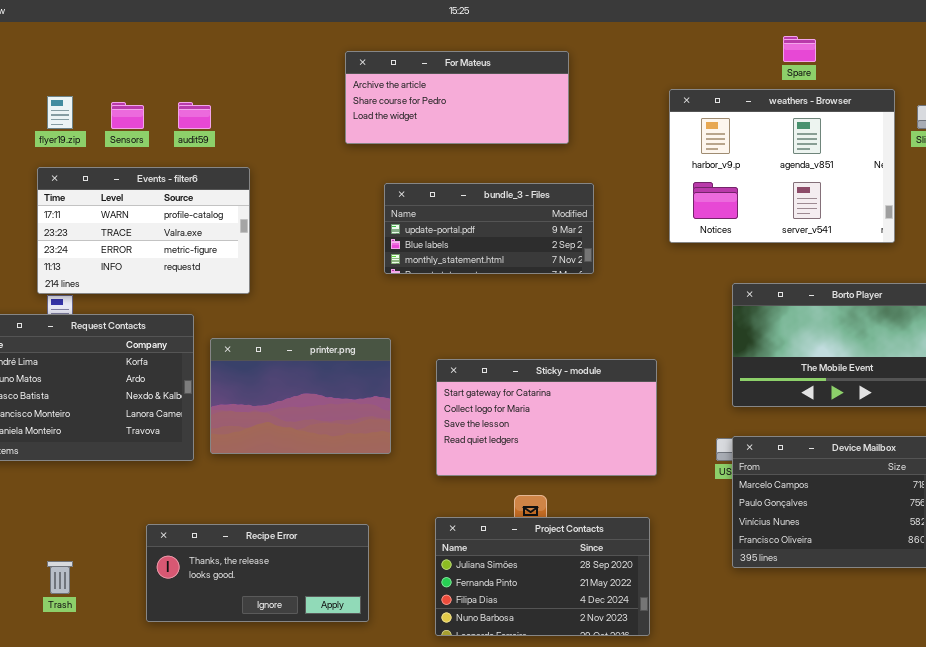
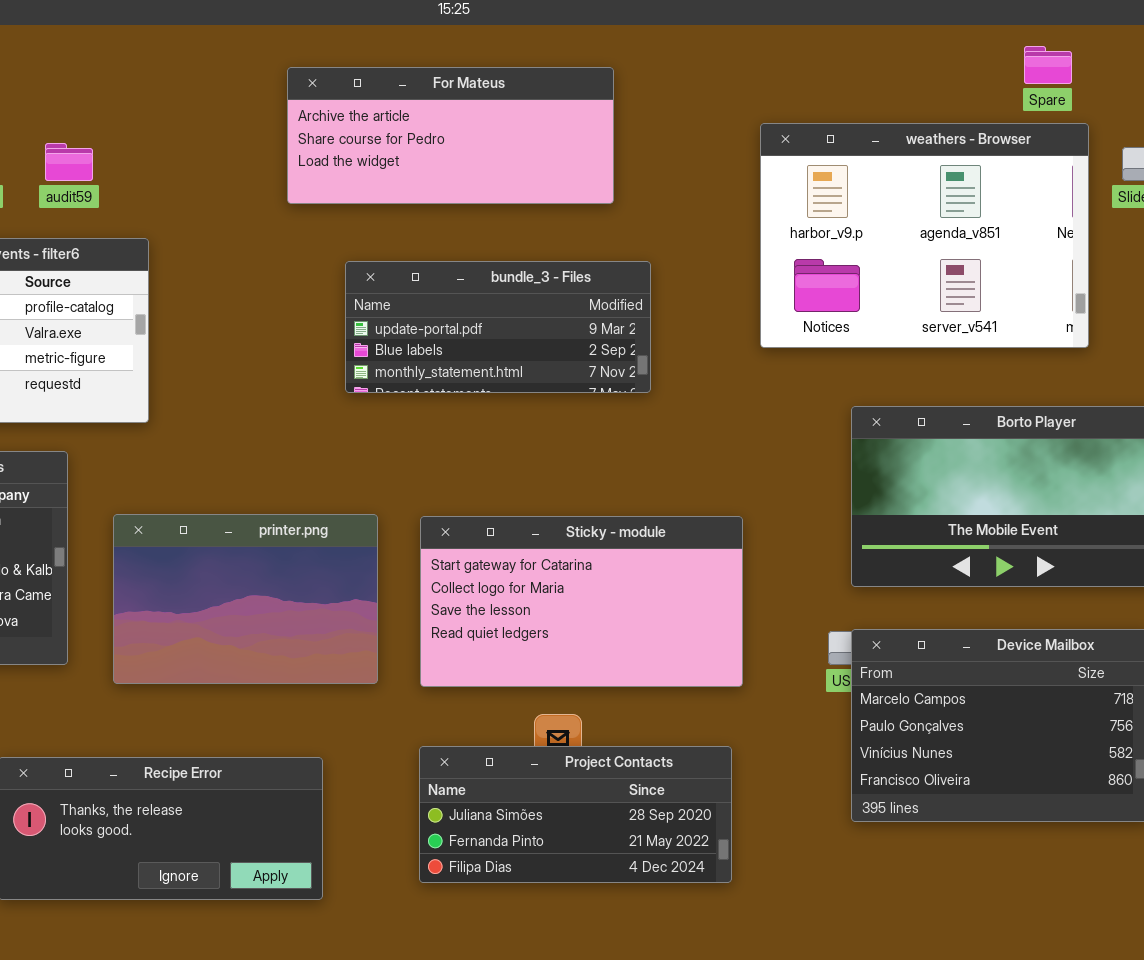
Spare: [783,36,816,62] -> [1024,46,1072,84], moved
printer.png: [210,338,391,454] -> [113,514,378,684], moved
Project Contacts: [435,517,650,636] -> [419,746,732,883], resized

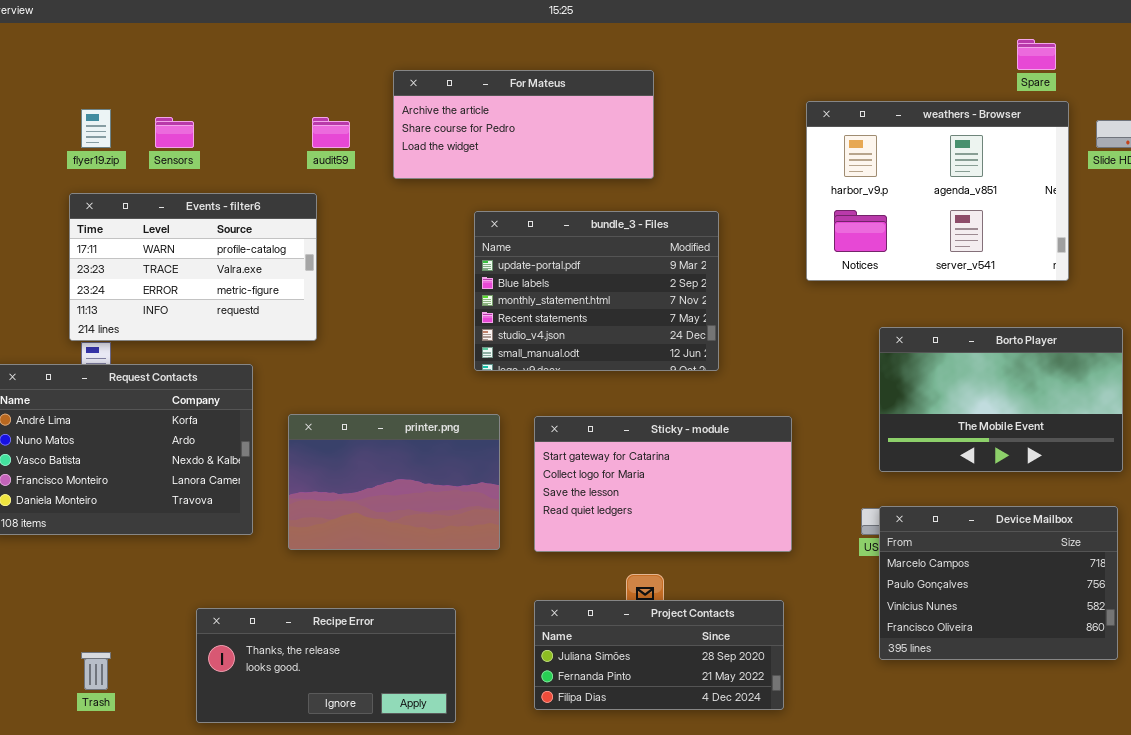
For Mateus: [287,67,614,204] -> [393,70,654,179], moved
audit59: [45,143,93,181] -> [312,117,350,148], moved
bundle_3 - Files: [345,261,651,393] -> [474,211,719,371], resized

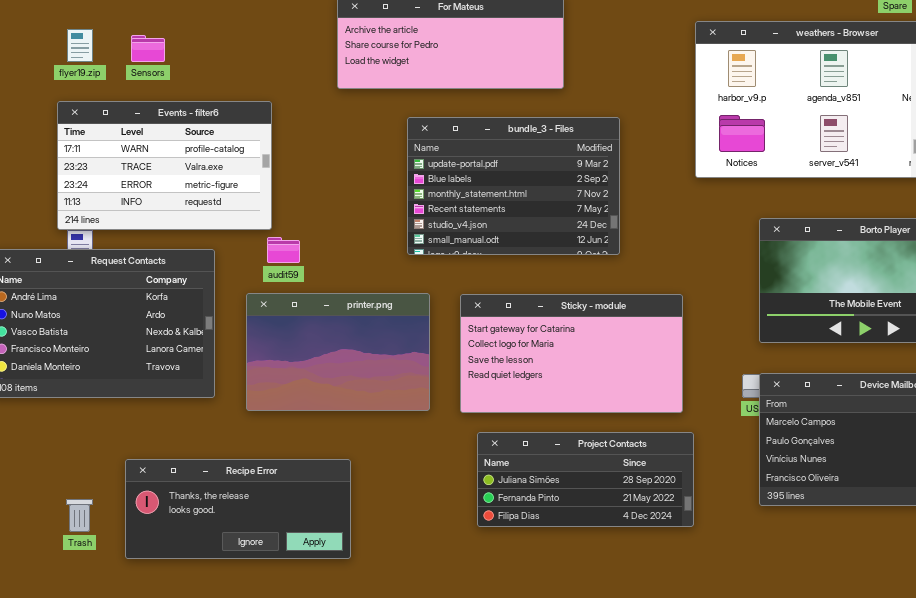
audit59: [312,117,350,148] -> [267,237,300,263], moved
Project Contacts: [534,600,784,710] -> [477,432,694,527], moved
Recipe Error: [196,608,456,723] -> [125,459,351,559], moved

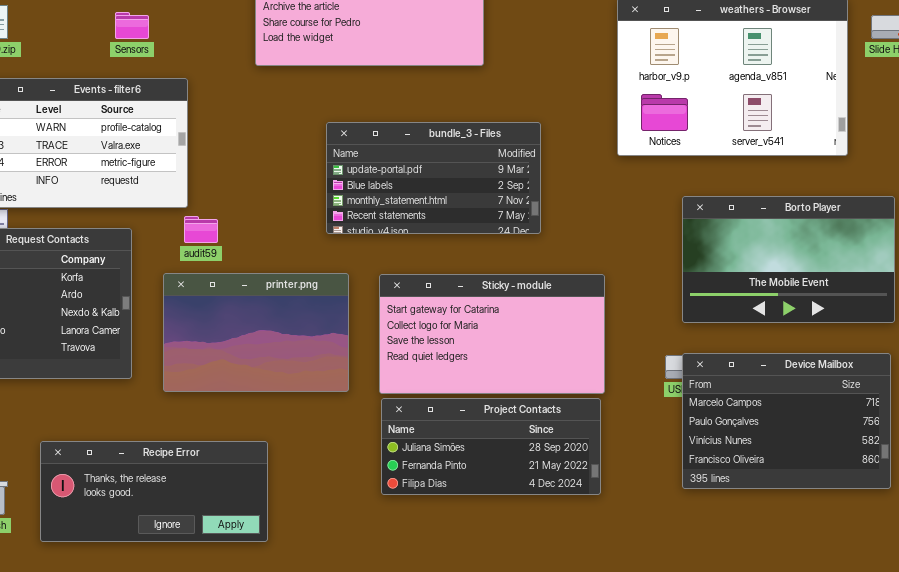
Sensors: [131,35,165,62] -> [115,12,149,39], moved
bundle_3 - Files: [407,117,620,255] -> [326,122,541,234], resized
Project Contacts: [477,432,694,527] -> [381,398,601,495], moved

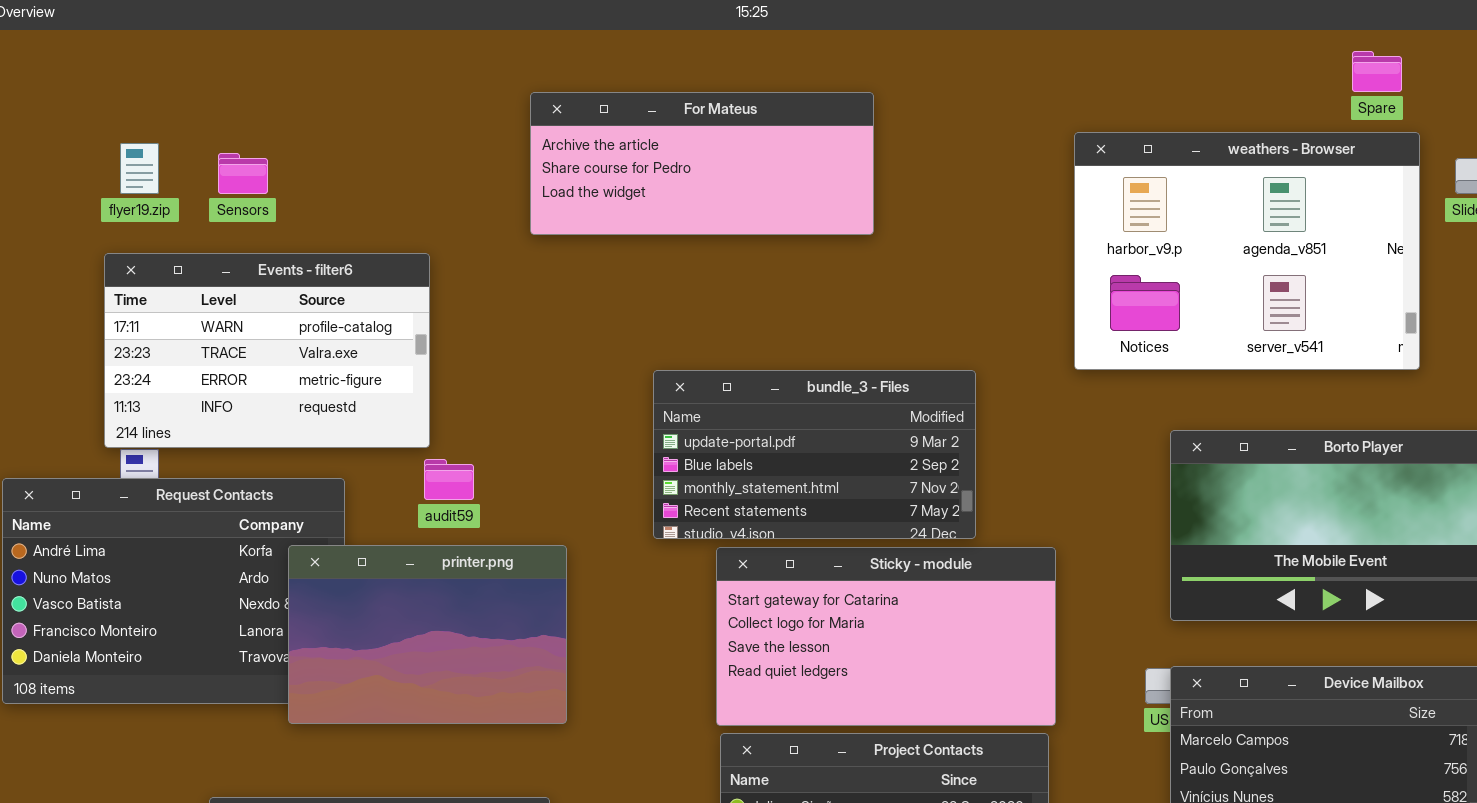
Sensors: [115,12,149,39] -> [218,153,268,194], moved
bundle_3 - Files: [326,122,541,234] -> [653,370,976,539], moved
printer.png: [163,273,349,392] -> [288,545,567,724], moved

